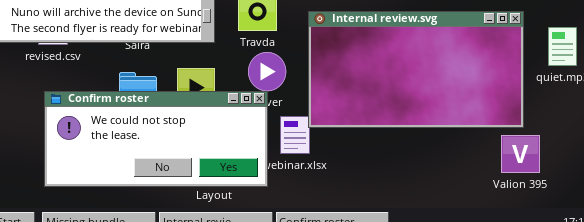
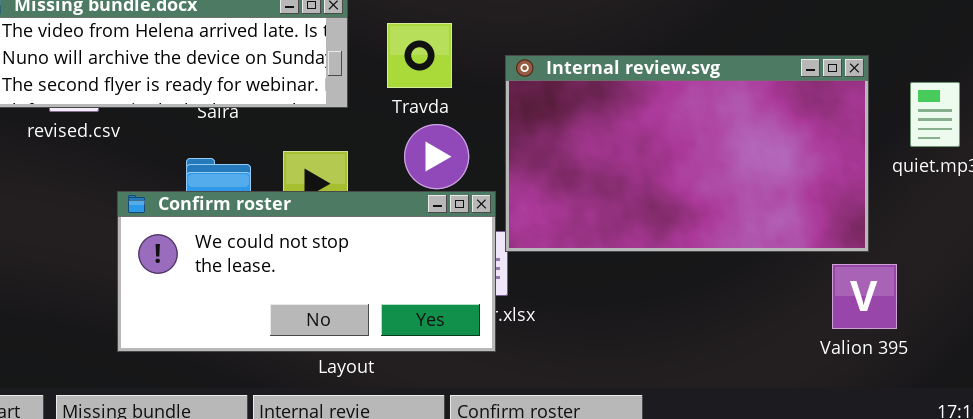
Confirm roster: [44,91,268,187] -> [117,191,496,352], moved

